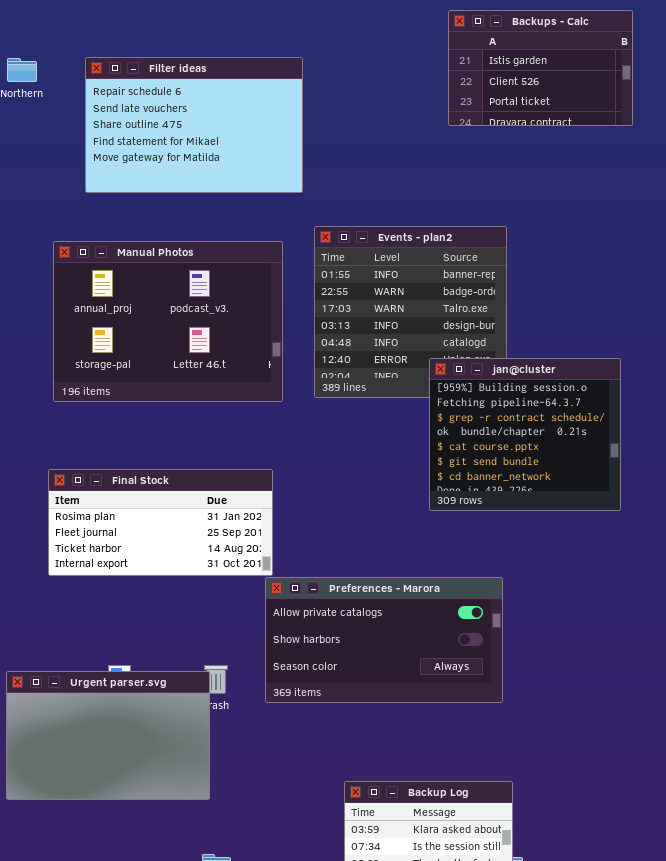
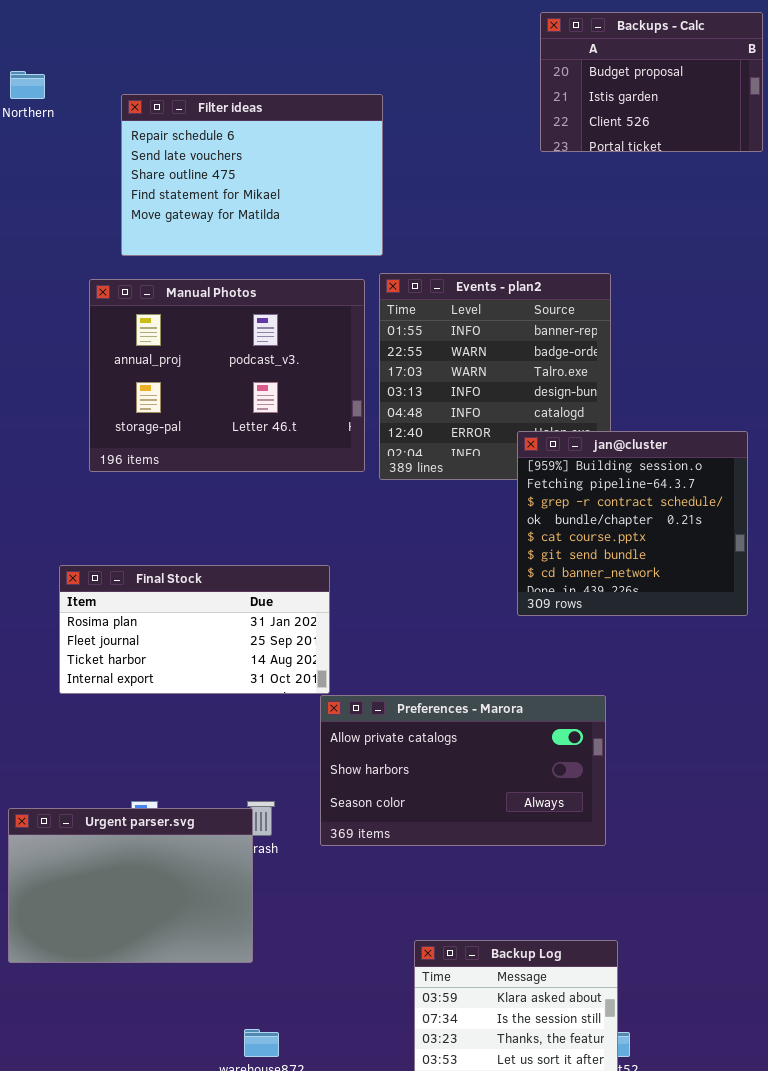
Backups - Calc: [448,10,633,126] -> [540,12,763,152], scrolled up 1 row
Filter ideas: [85,57,303,193] -> [121,94,383,256], moved
Manual Photos: [53,241,283,402] -> [89,279,365,472], moved

